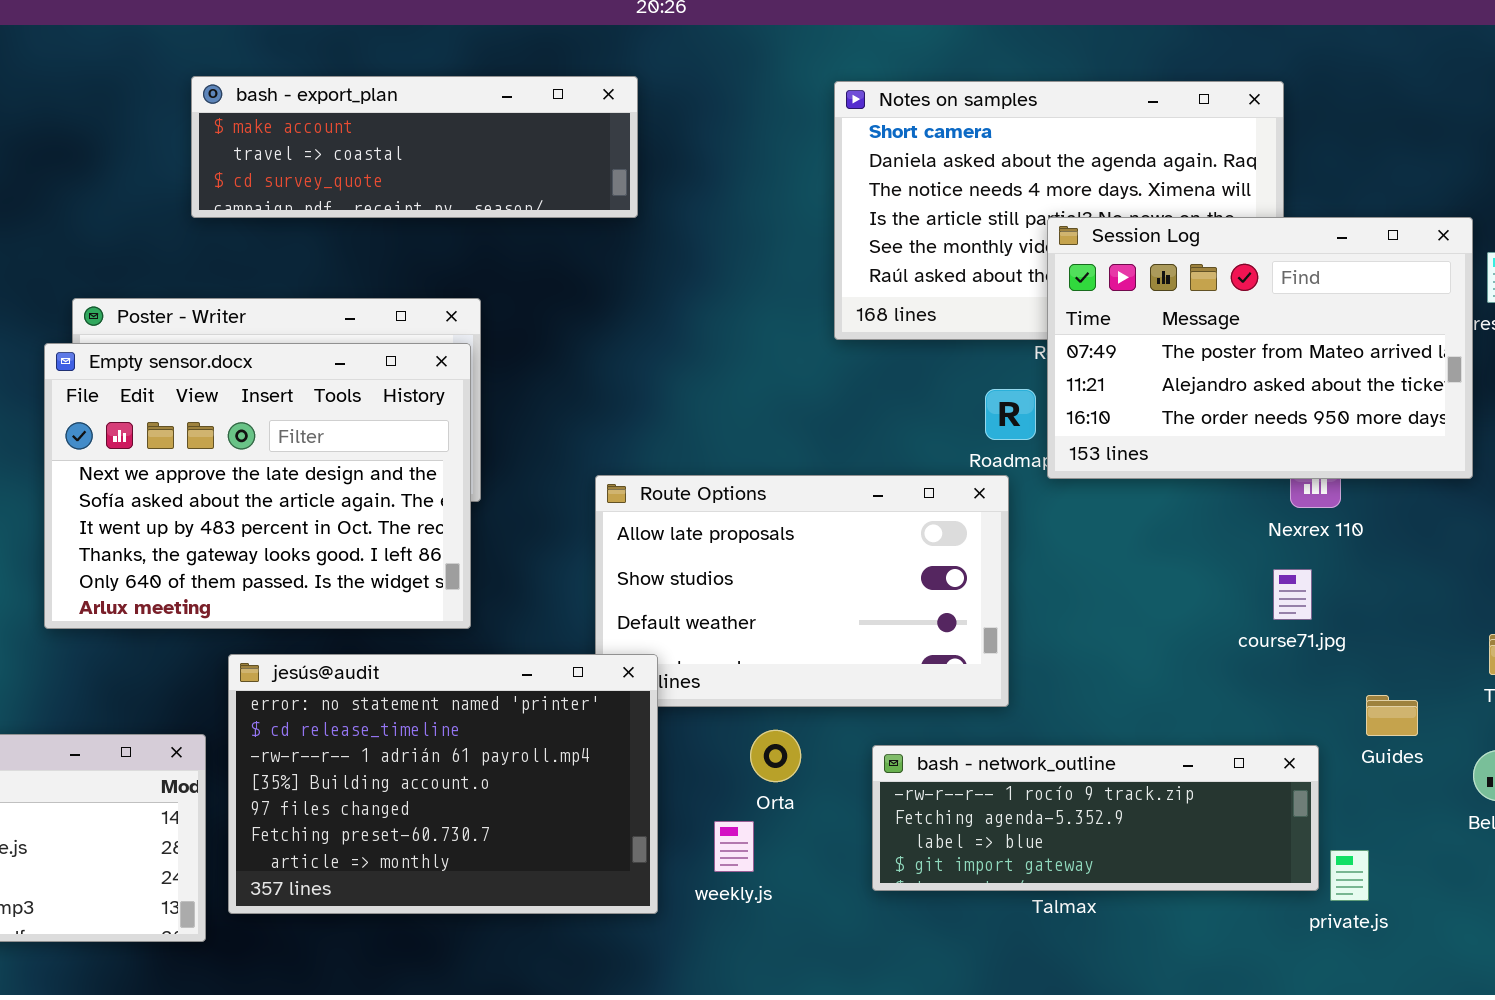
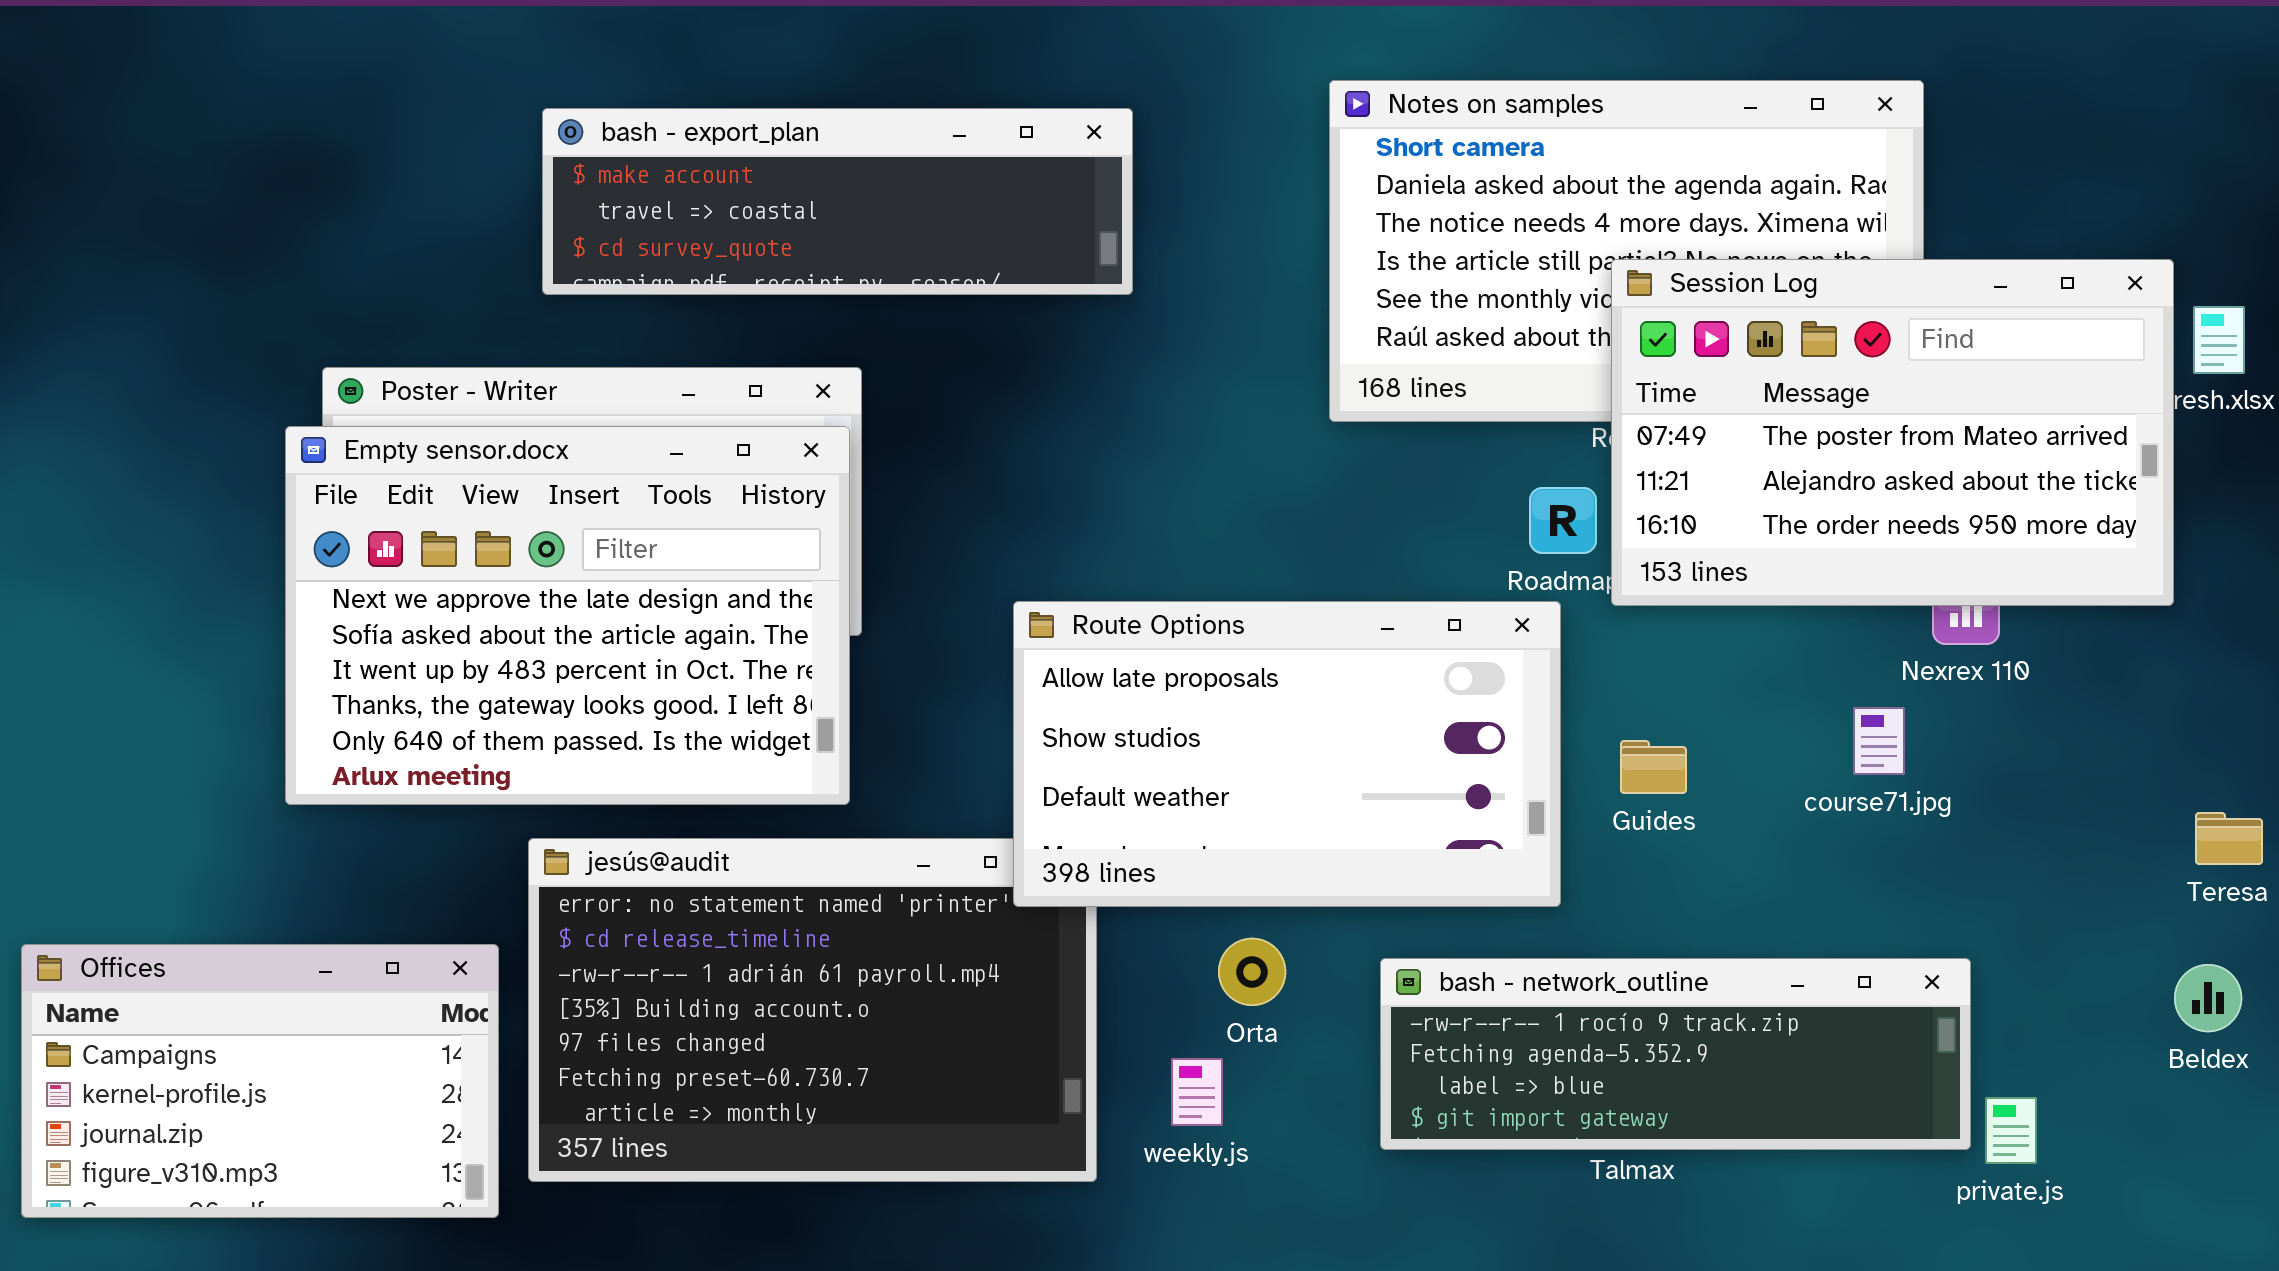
bash - export_plan: [191,76,638,218] -> [542,108,1133,295], moved
Route Options: [595,475,1009,707] -> [1013,601,1561,907], raised
course71.jpg: [1273,569,1312,620] -> [1853,707,1905,775], moved
Guides: [1366,695,1418,736] -> [1620,740,1687,794], moved

